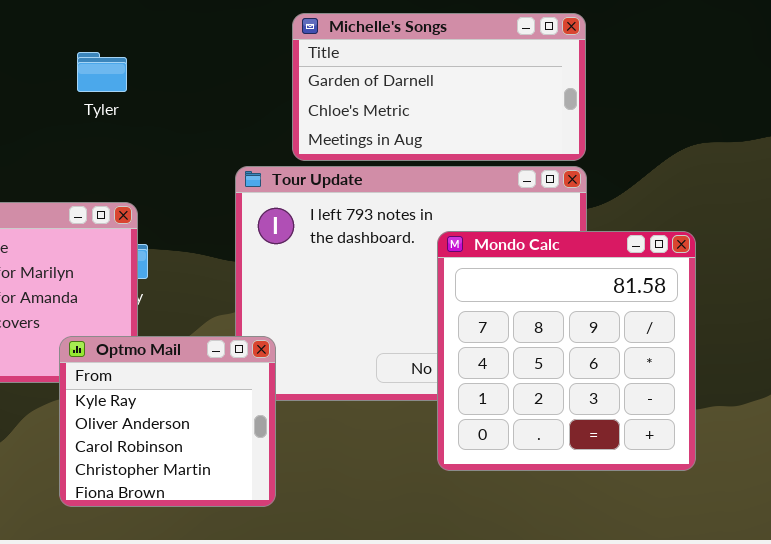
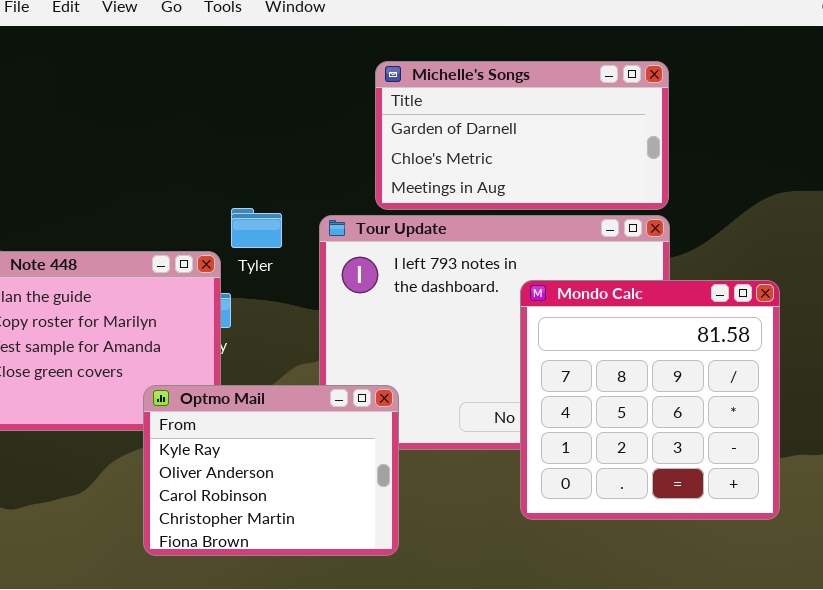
Tyler: [77,52,127,92] -> [231,208,282,248], moved
Optmo Mail: [59,336,276,507] -> [143,385,399,556], resized

